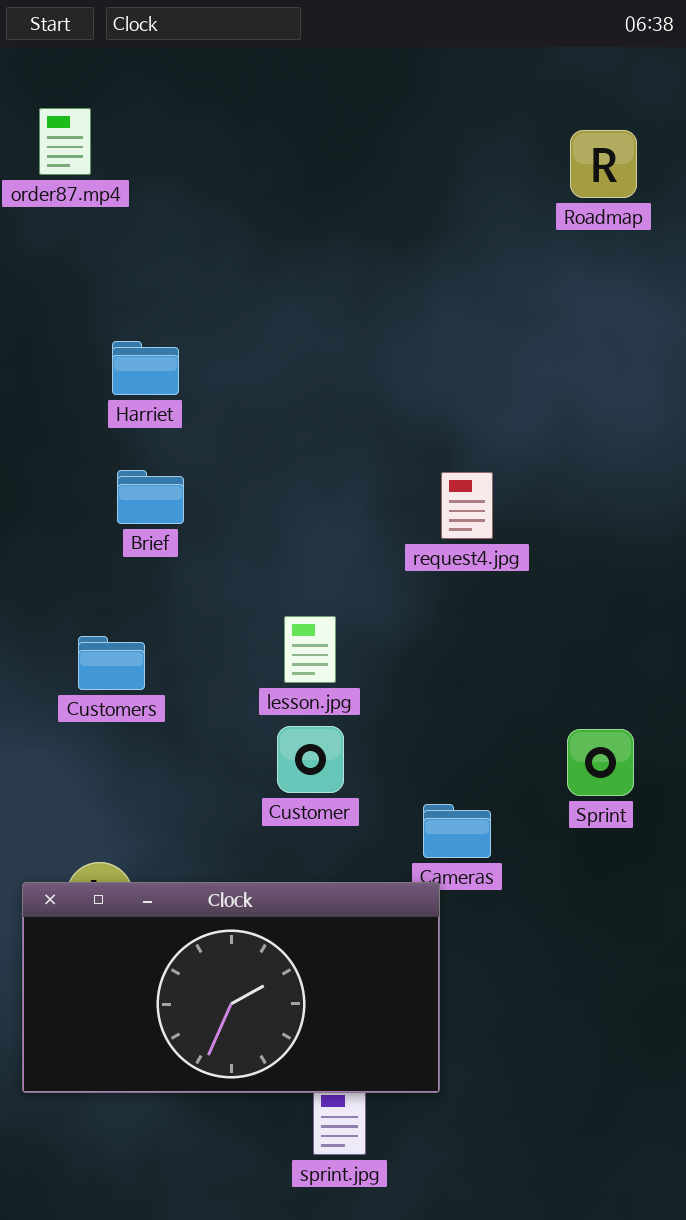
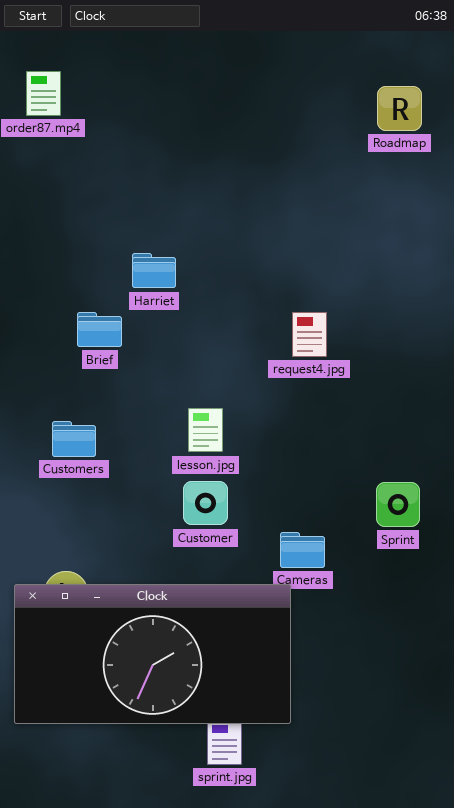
Harriet: [112,341,179,395] -> [132,253,176,288], moved

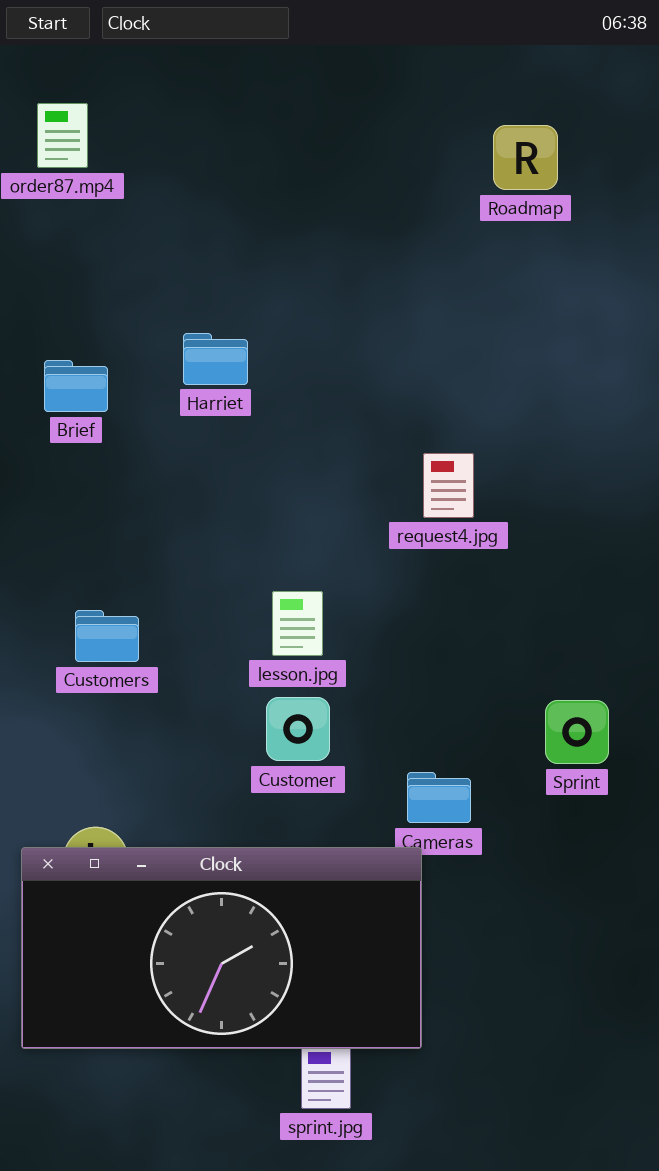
Roadmap: [377,86,422,131] -> [493,125,558,190], moved
Harriet: [132,253,176,288] -> [183,333,248,385], moved
Brief: [77,312,122,347] -> [44,360,108,412], moved

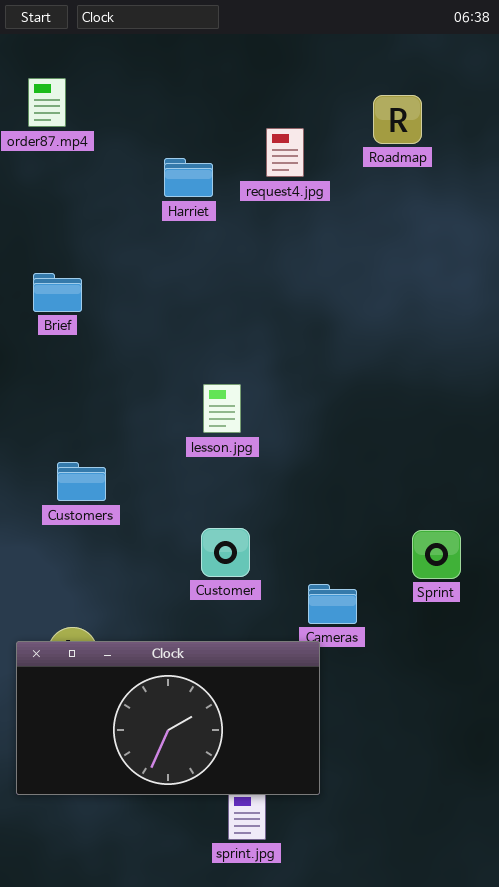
Harriet: [183,333,248,385] -> [164,158,213,197], moved
request4.jpg: [423,453,474,518] -> [266,128,304,177], moved
lesson.jpg: [272,591,323,656] -> [203,384,241,433], moved

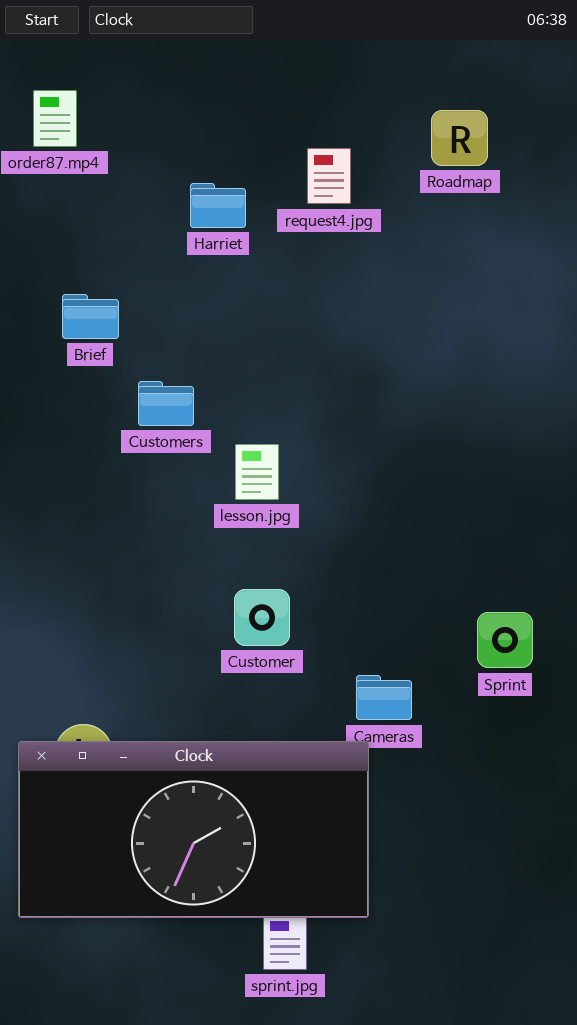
Brief: [33,273,82,312] -> [62,294,119,339], moved
Customers: [57,462,106,501] -> [138,381,194,426], moved
Customer: [201,528,250,577] -> [234,589,290,646], moved

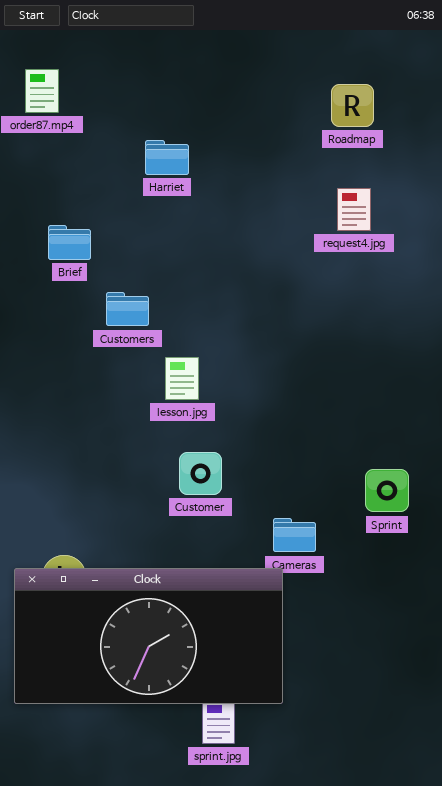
request4.jpg: [307,148,351,204] -> [337,188,371,231], moved
lesson.jpg: [235,444,279,500] -> [165,357,199,400], moved

